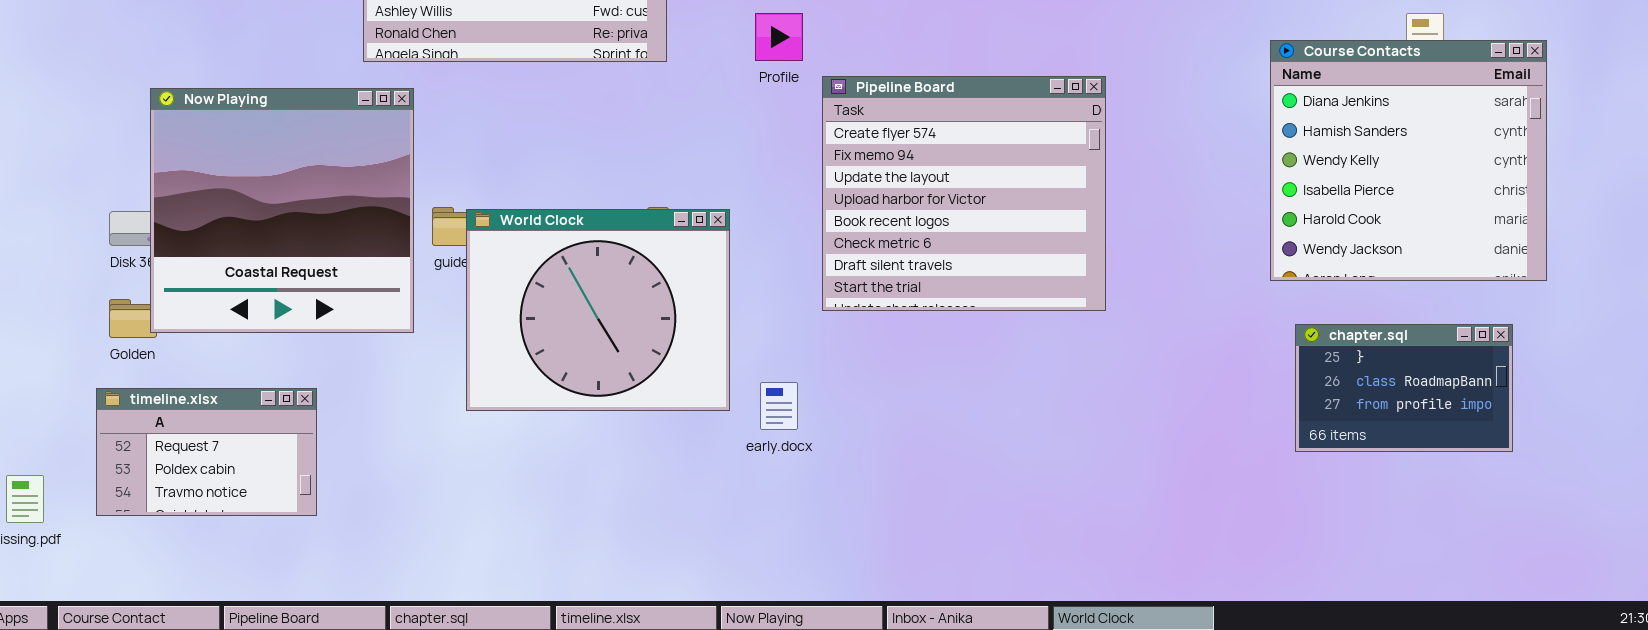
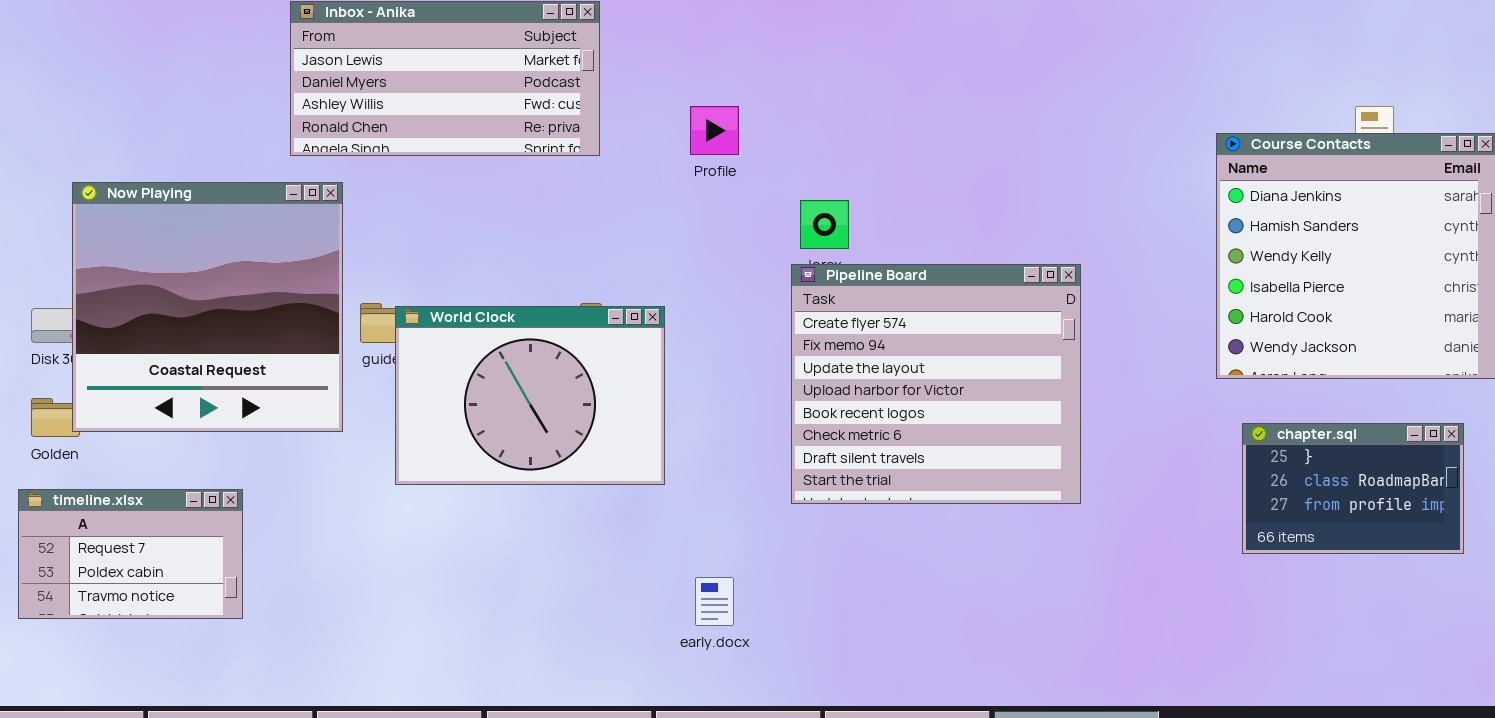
Pipeline Board: [822,76,1106,311] -> [791,264,1081,504], moved
World Clock: [466,209,730,411] -> [395,306,665,485], resized
early.docx: [760,382,798,430] -> [695,577,734,626], moved

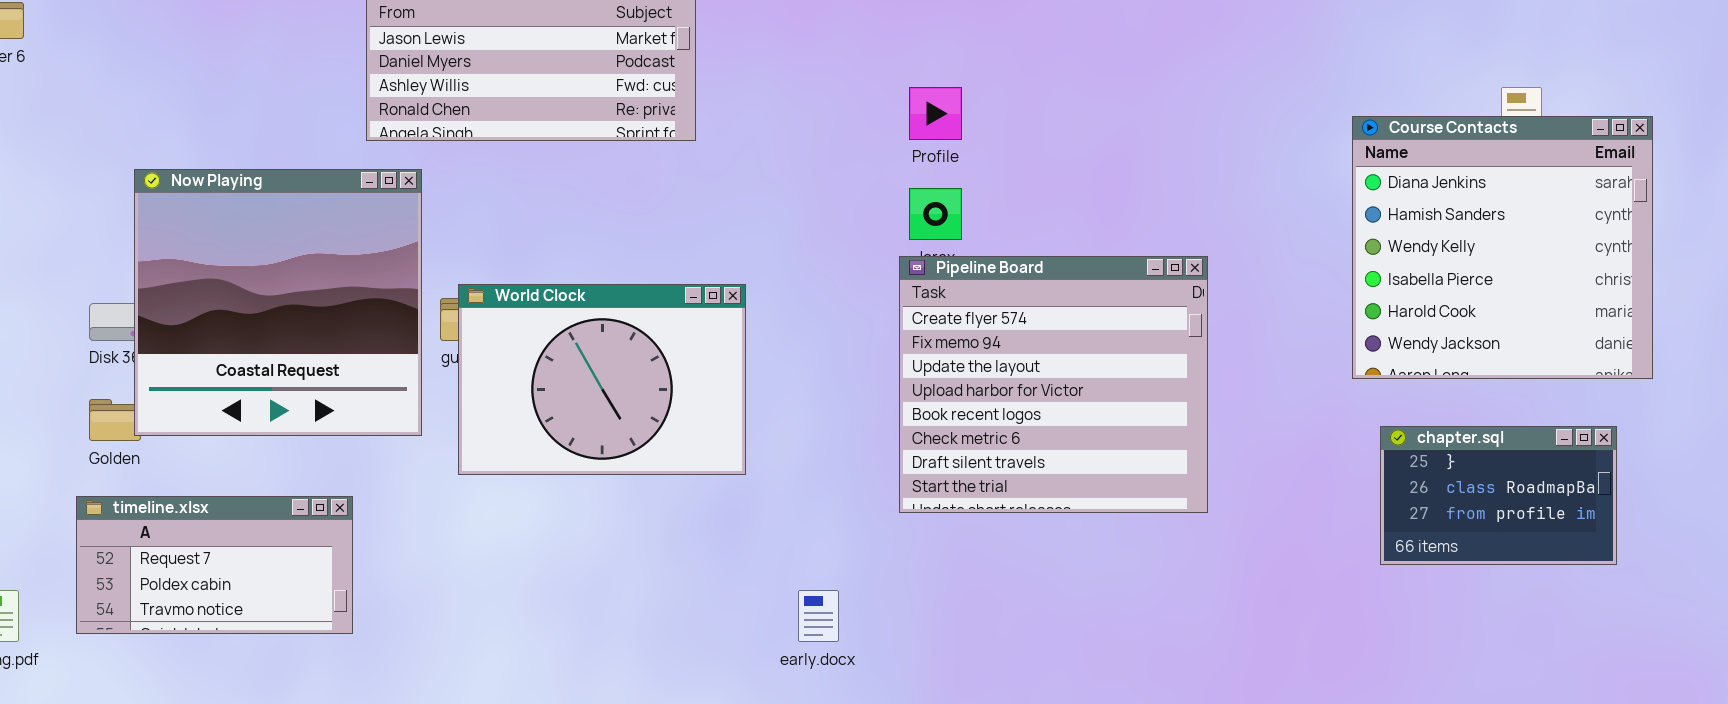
Profile: [690,106,739,155] -> [909,87,962,140], moved
World Clock: [395,306,665,485] -> [458,284,746,475], moved
timeline.xlsx: [18,489,243,619] -> [76,496,353,634], resized

